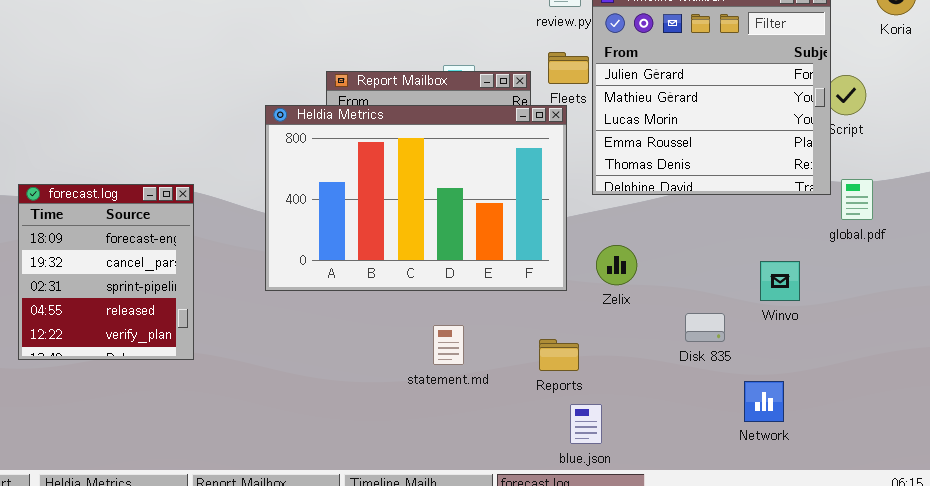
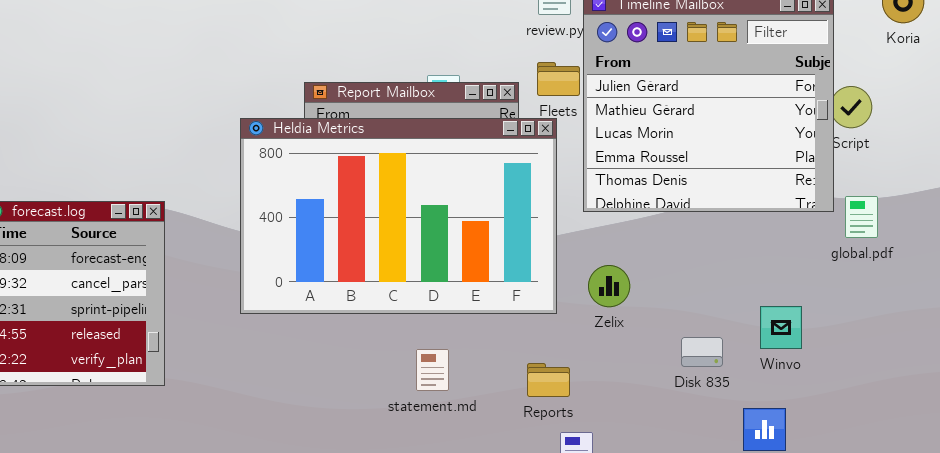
Winvo: [760,261,800,301] -> [760,306,802,349], moved

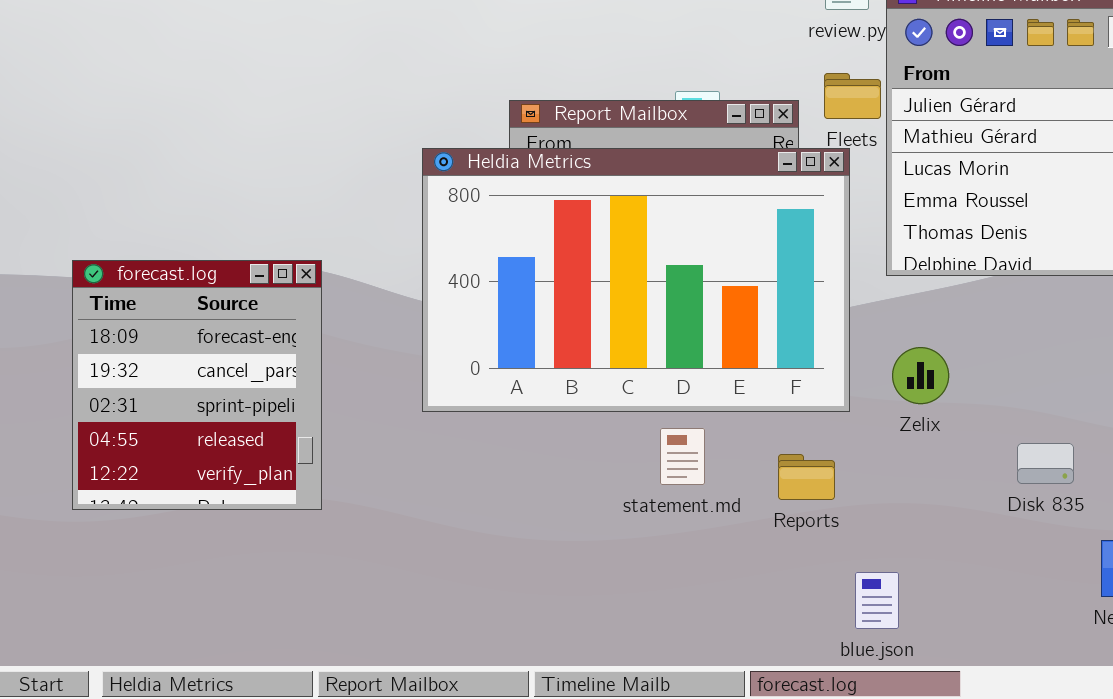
statement.md: [416,349,449,391] -> [660,428,705,485], moved
Reports: [527,363,570,397] -> [778,454,835,500], moved

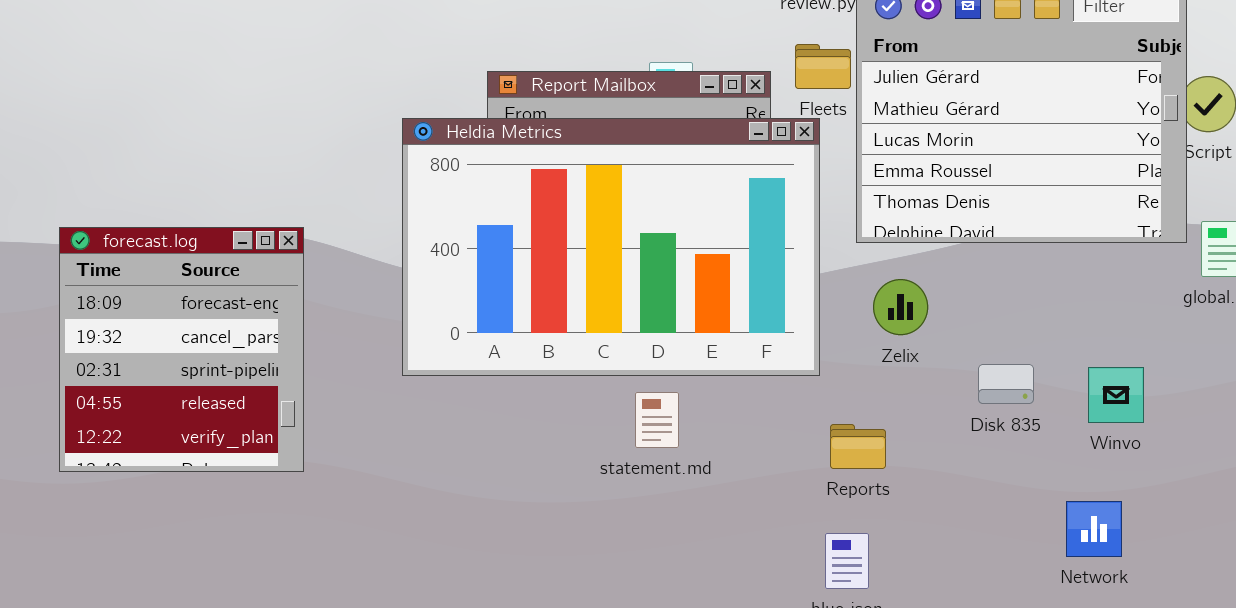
Zelix: [892,347,949,404] -> [873,279,928,335], moved
Disk 835: [1017,443,1074,484] -> [978,364,1034,404], moved
Reports: [778,454,835,500] -> [830,424,886,469], moved

